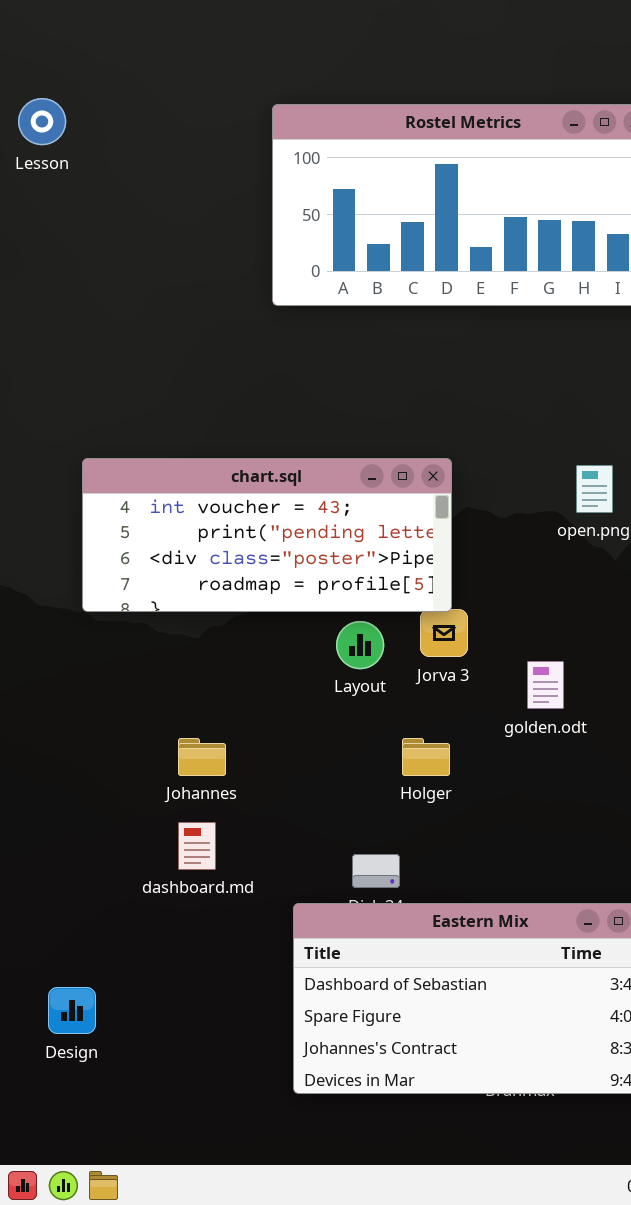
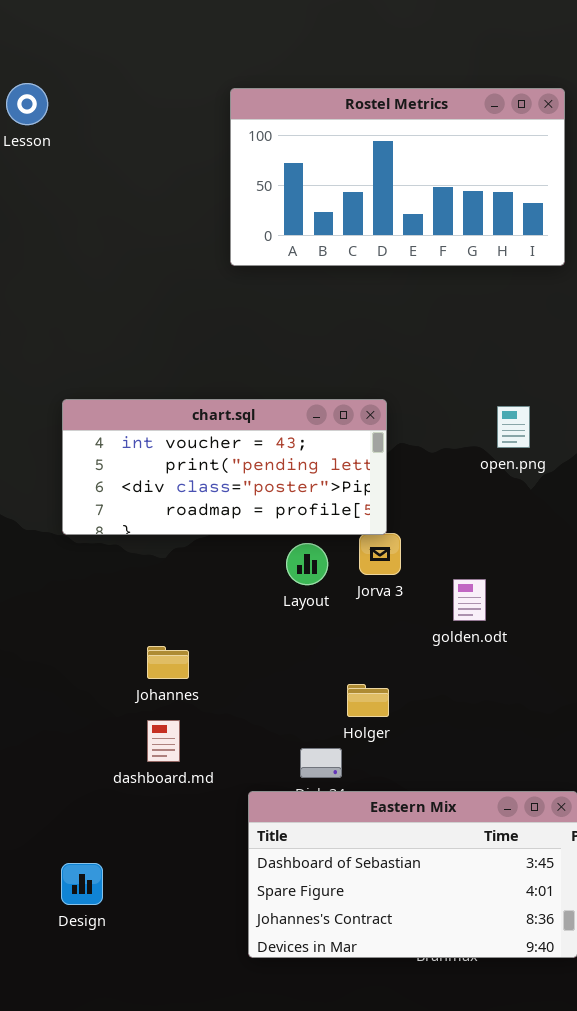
Holger: [402,738,450,776] -> [347,684,389,717], moved
Design: [48,987,96,1034] -> [61,863,103,905], moved

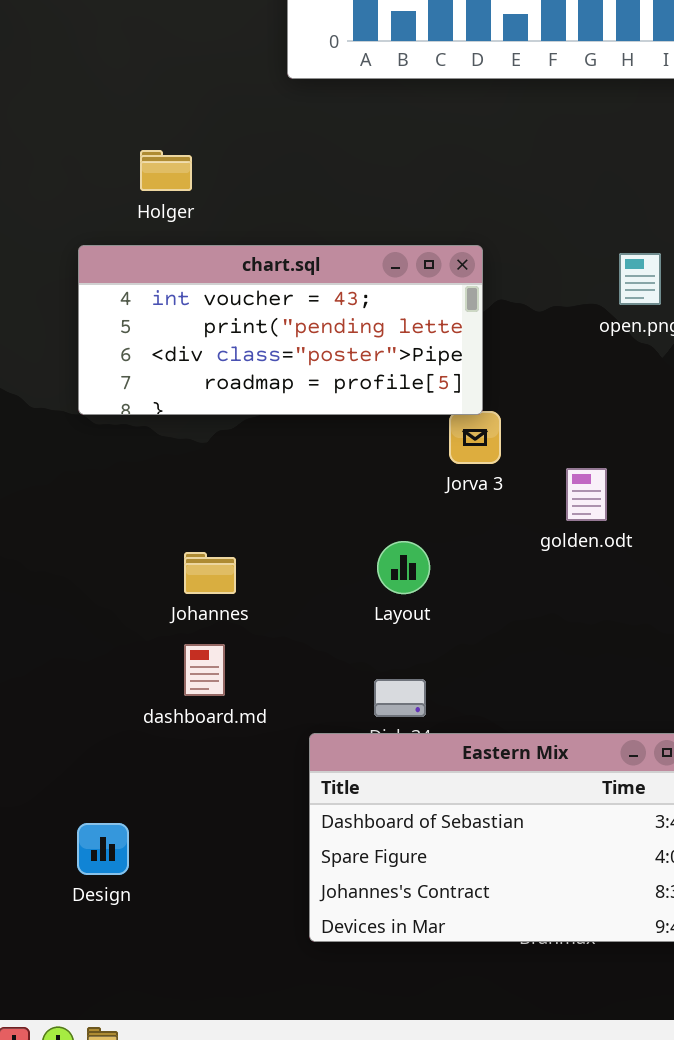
Layout: [286,543,328,585] -> [377,541,430,594], moved
Holger: [347,684,389,717] -> [140,150,192,191], moved

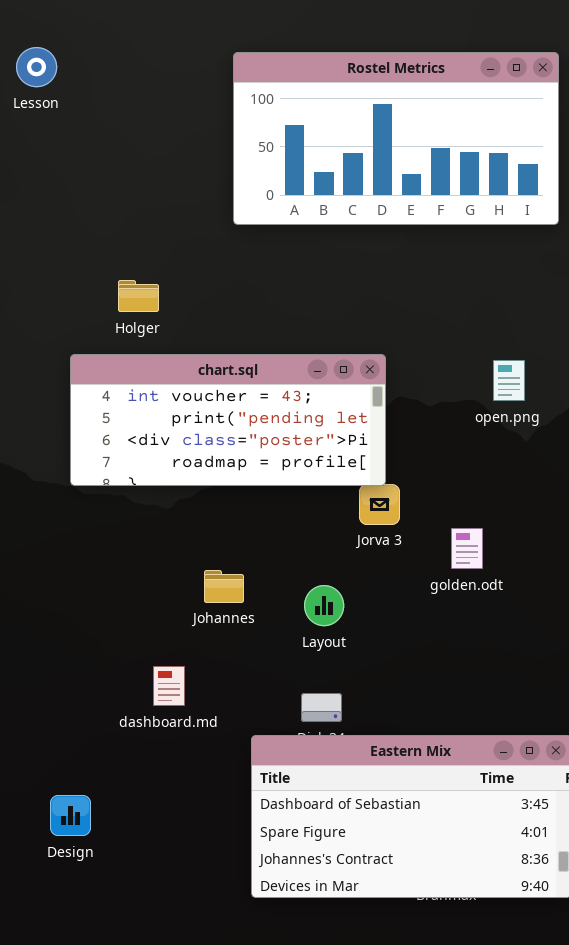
Johannes: [184,552,236,594] -> [204,570,244,603], moved
Design: [77,823,129,875] -> [50,795,91,836], moved

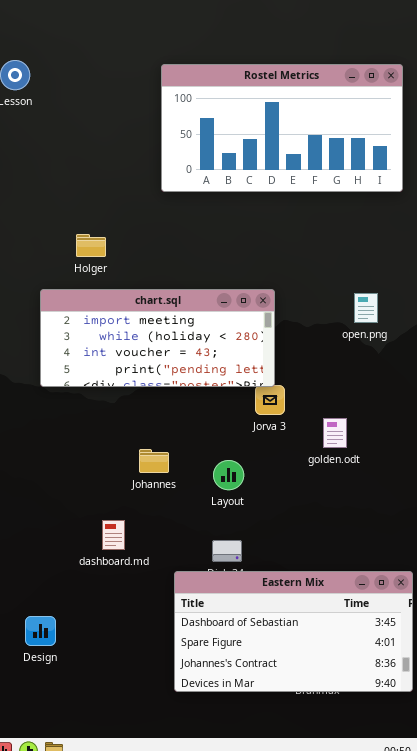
chart.sql: [70,354,386,486] -> [40,289,275,387], scrolled up 2 rows

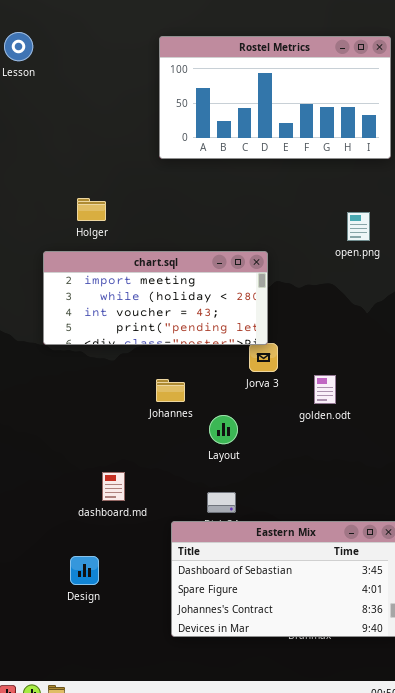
open.png: [354,293,378,323] -> [347,212,370,241], moved
Johannes: [139,449,169,473] -> [156,379,185,402], moved
Design: [25,616,56,646] -> [70,556,99,585], moved

